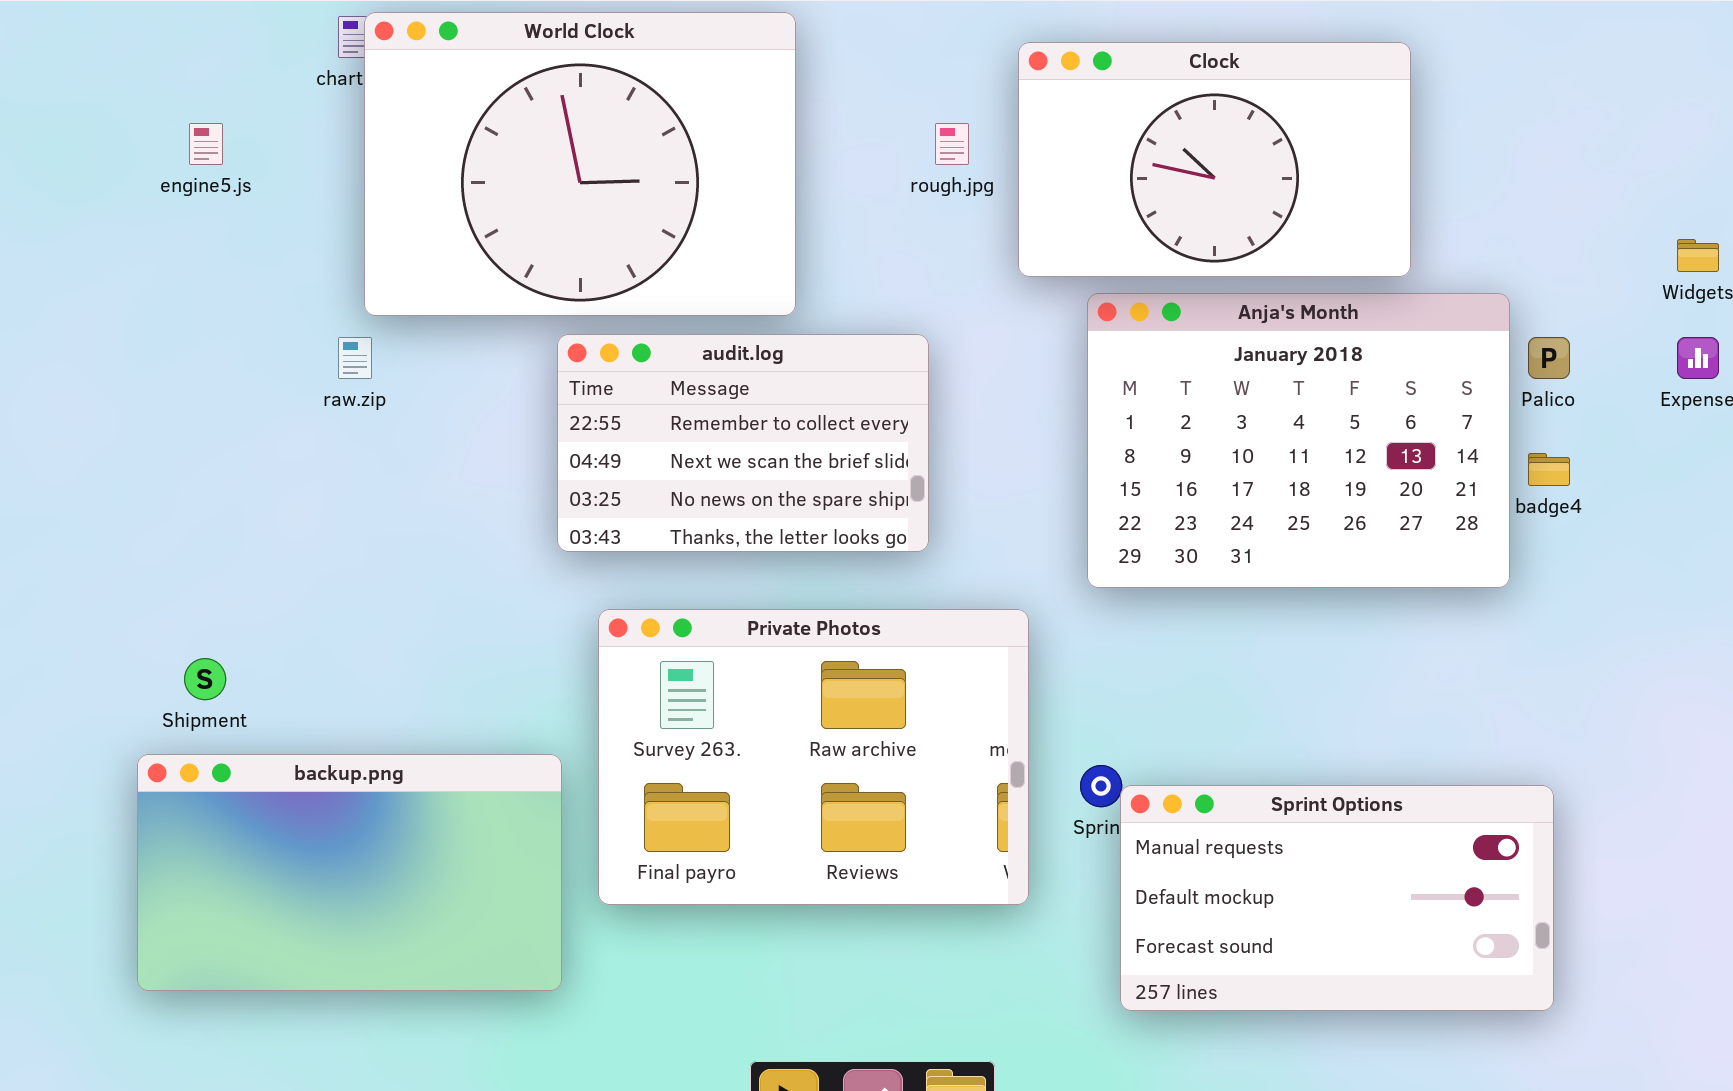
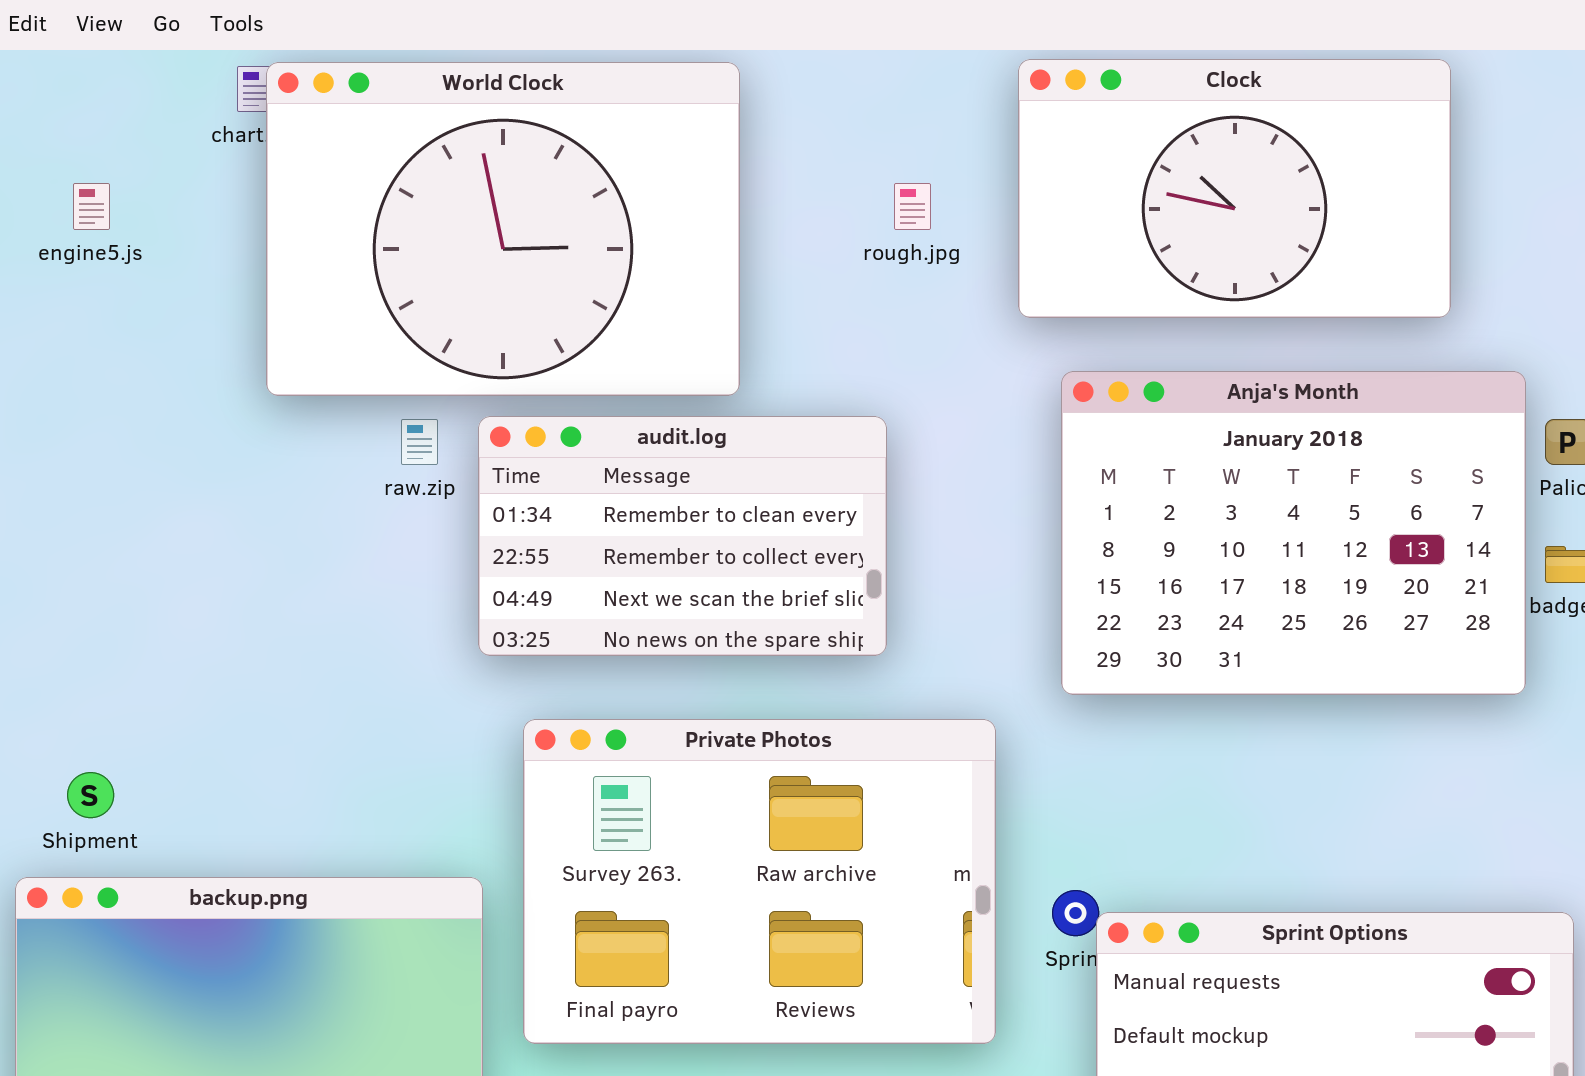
Clock: [1018,42,1411,277] -> [1018,59,1451,318], moved
audit.log: [557,334,929,552] -> [478,416,887,656], scrolled up 1 row
raw.zip: [338,337,372,379] -> [401,419,438,465], moved

